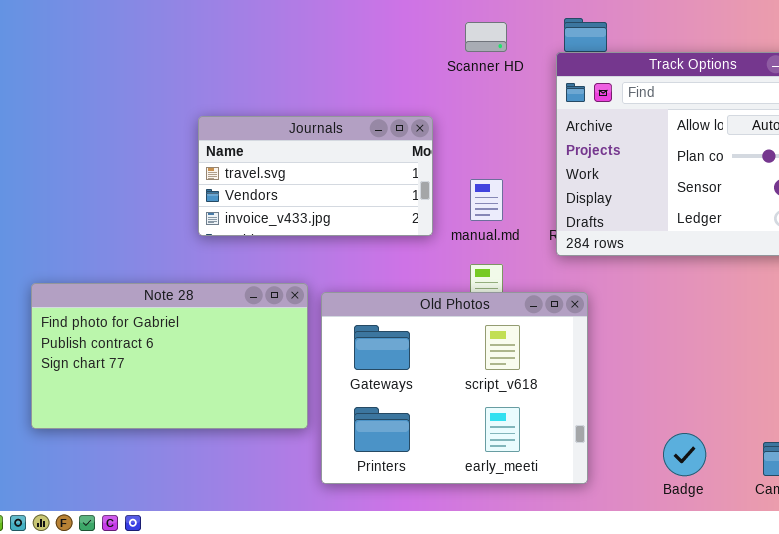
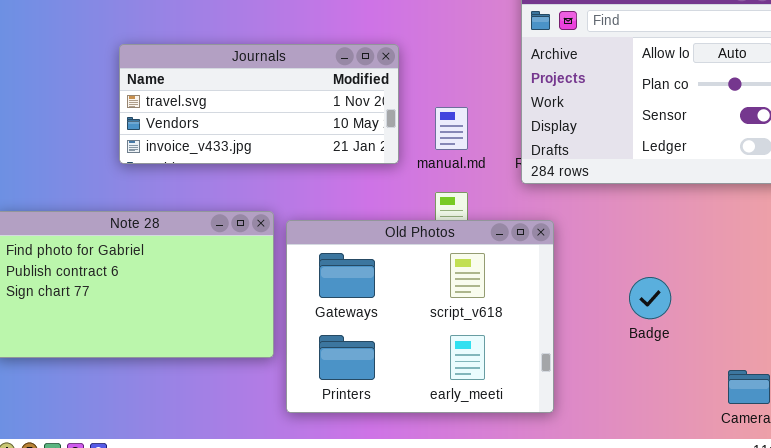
Journals: [198,116,433,236] -> [119,44,399,164], resized
Badge: [663,433,706,476] -> [629,277,671,319], moved

